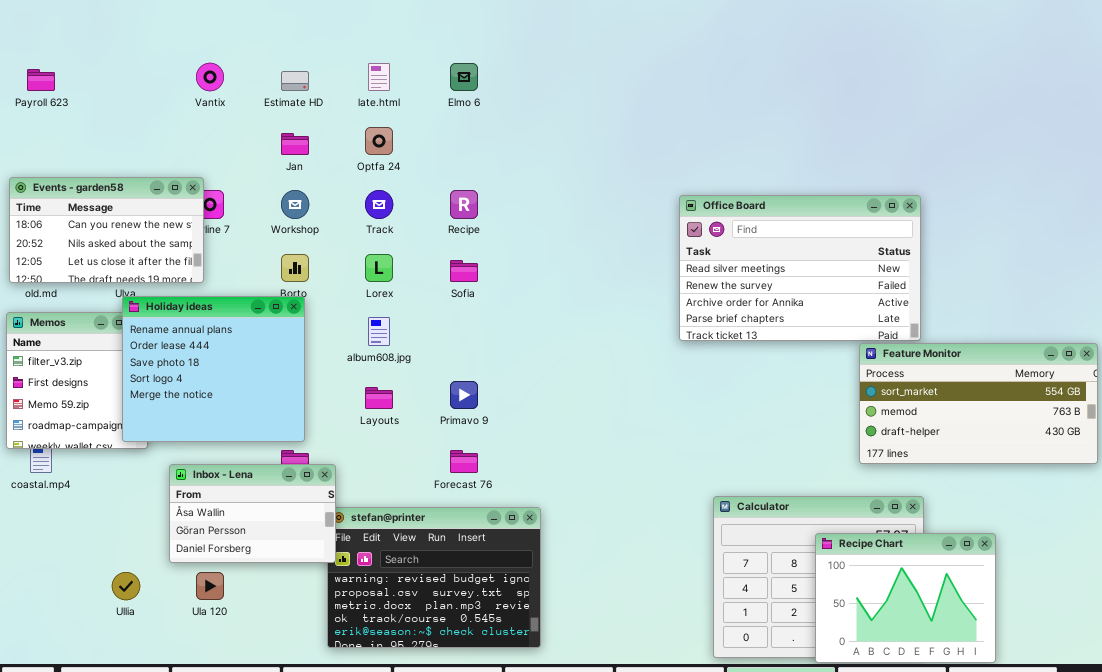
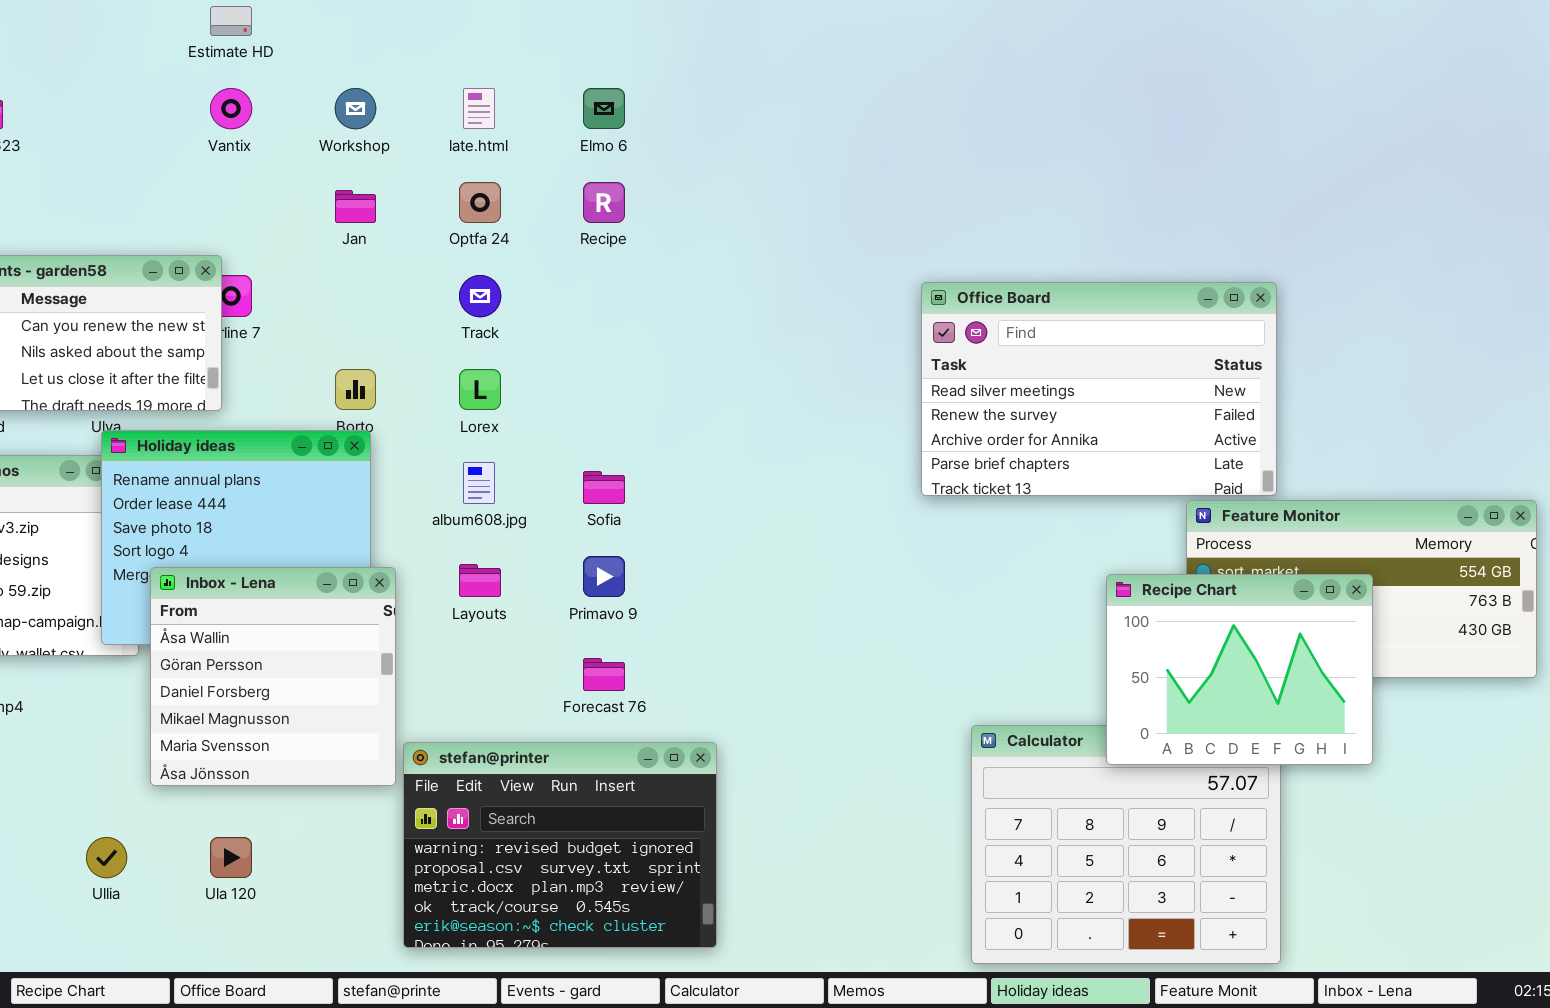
Estimate HD: [281,71,309,91] -> [210,6,252,36], moved
Workshop: [281,190,309,219] -> [335,88,376,129], moved
Recipe: [450,190,478,219] -> [583,182,625,223], moved
Sofia: [450,260,478,282] -> [583,471,625,504], moved
Inbox - Lena: [169,464,336,563] -> [150,567,396,786], moved, resized
Recipe Chart: [815,533,996,663] -> [1106,574,1373,765], moved

